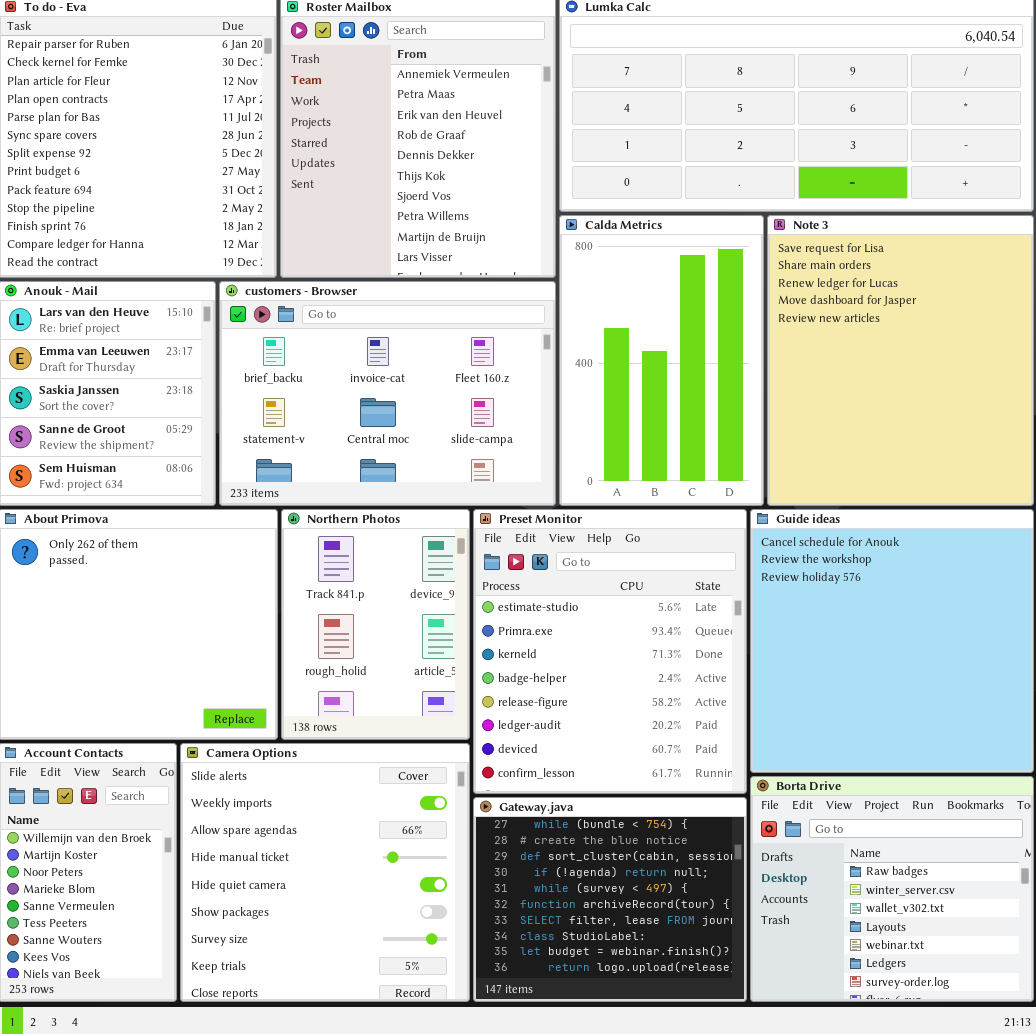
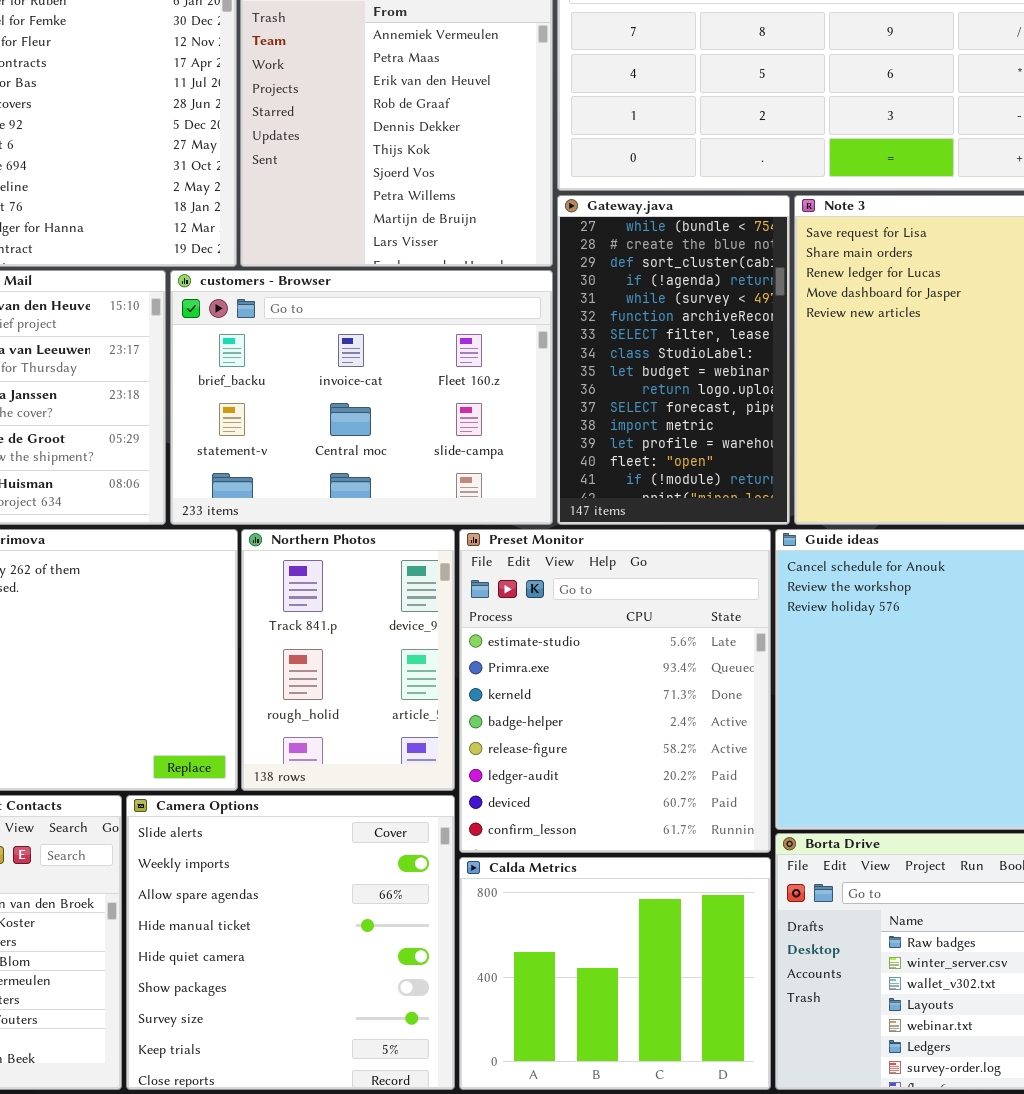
Calda Metrics: [559,215,764,506] -> [459,857,771,1090], moved, resized
Gateway.java: [473,797,747,1002] -> [557,195,790,525], moved, resized

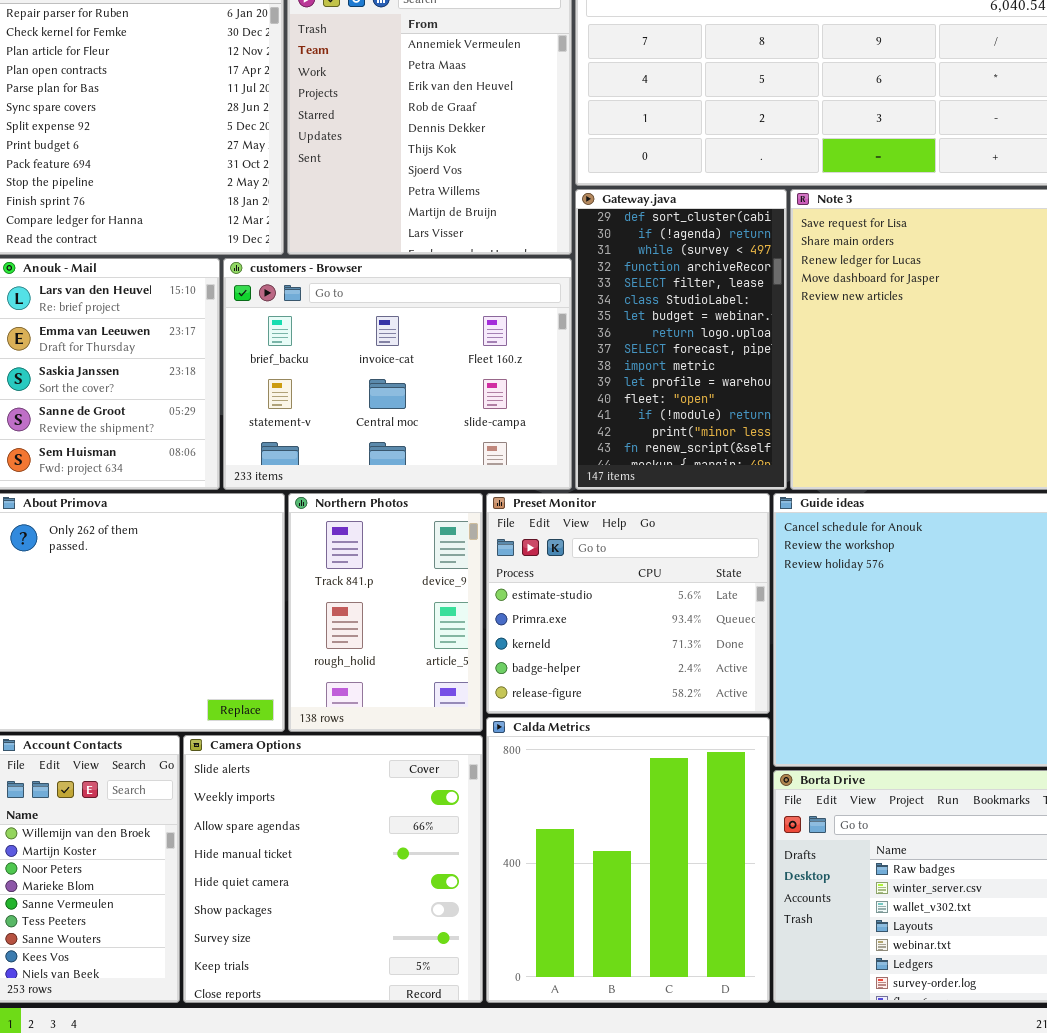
Gateway.java: [557,195,790,525] -> [575,189,787,490], scrolled down 2 rows
Preset Monitor: [459,529,771,853] -> [486,493,770,714], resized
Calda Metrics: [459,857,771,1090] -> [486,717,770,1003], resized

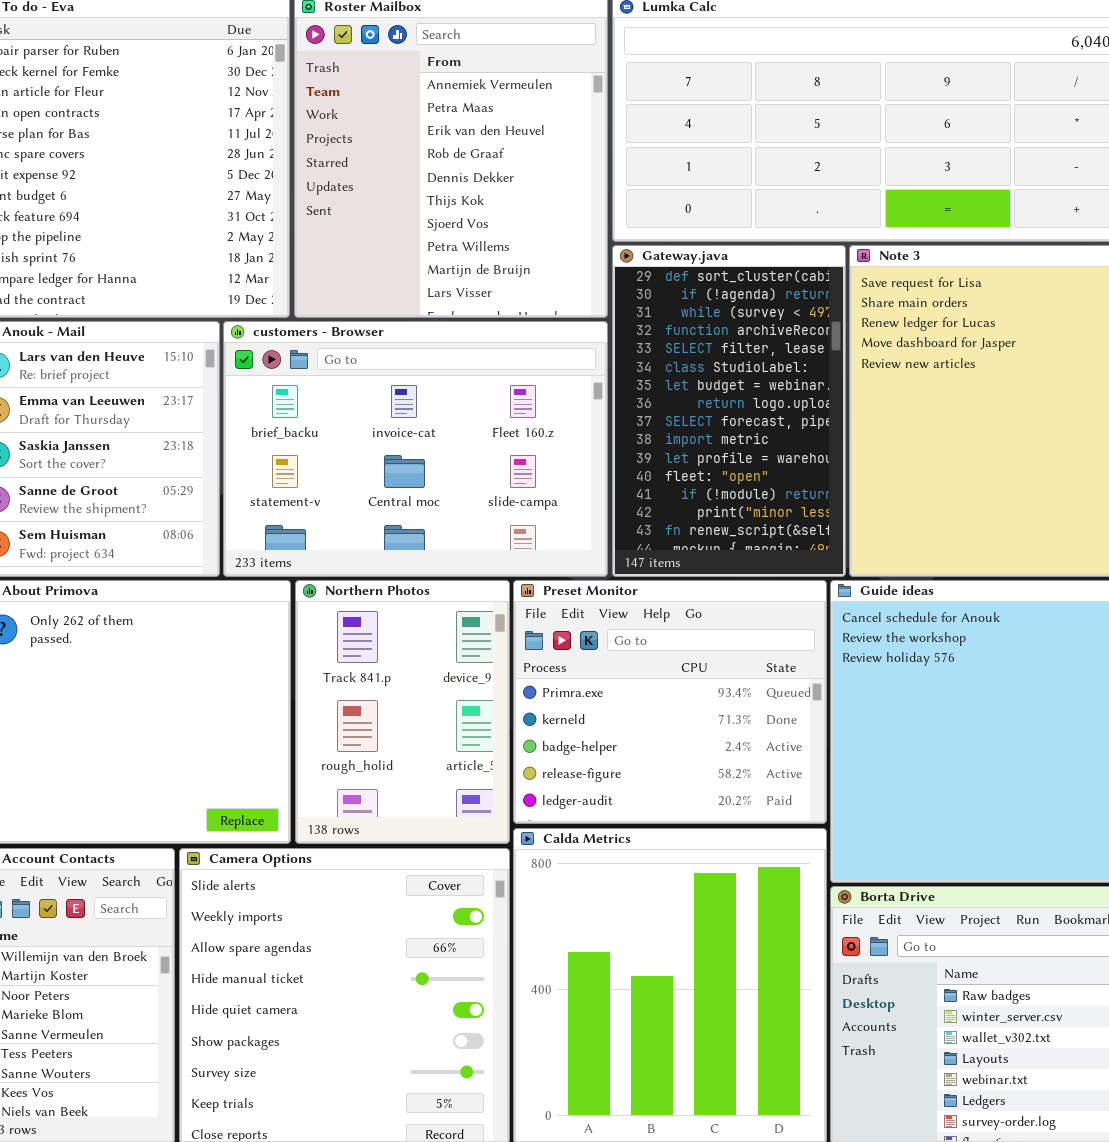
Preset Monitor: [486,493,770,714] -> [513,580,827,824], scrolled down 1 row

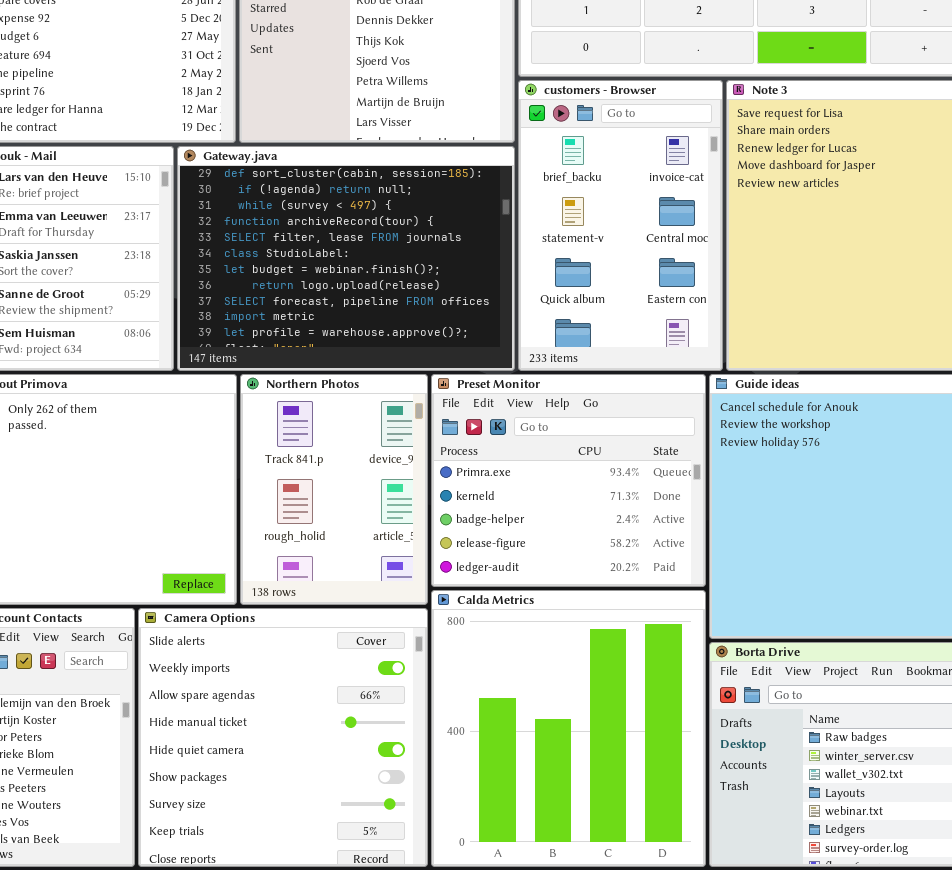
Gateway.java: [612,245,846,577] -> [177,146,515,371], moved, resized
customers - Browser: [223,321,608,577] -> [518,80,723,371], moved, resized

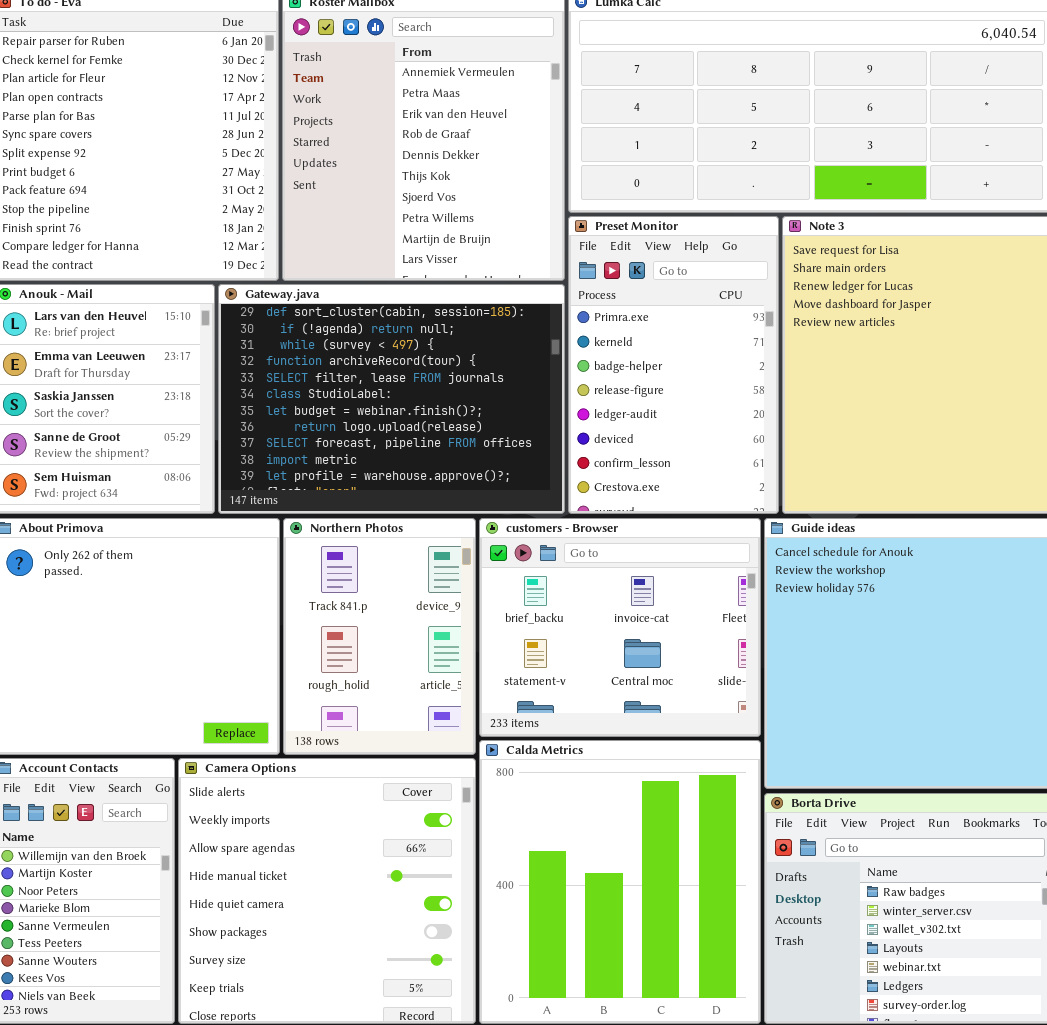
customers - Browser: [518,80,723,371] -> [479,518,761,737], moved, resized
Preset Monitor: [431,374,706,587] -> [568,216,779,514], moved, resized

